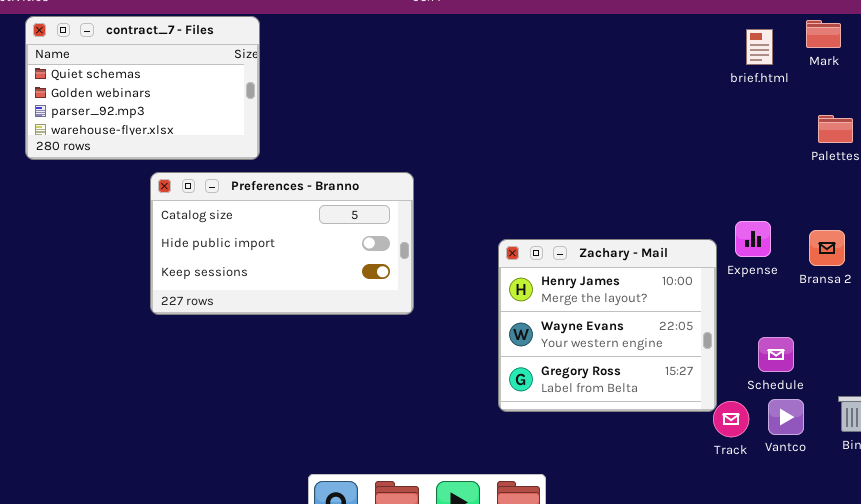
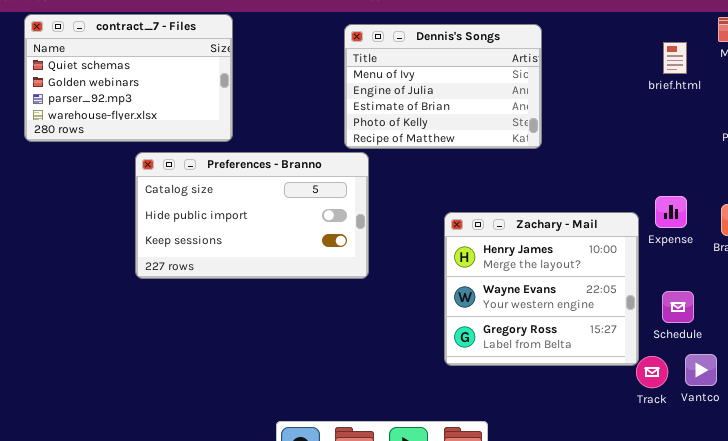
Dennis's Songs: none -> [344,24,542,149], opened
brief.html: [746,29,773,65] -> [663,42,687,74], moved
Schedule: [758,337,794,372] -> [662,291,694,323], moved

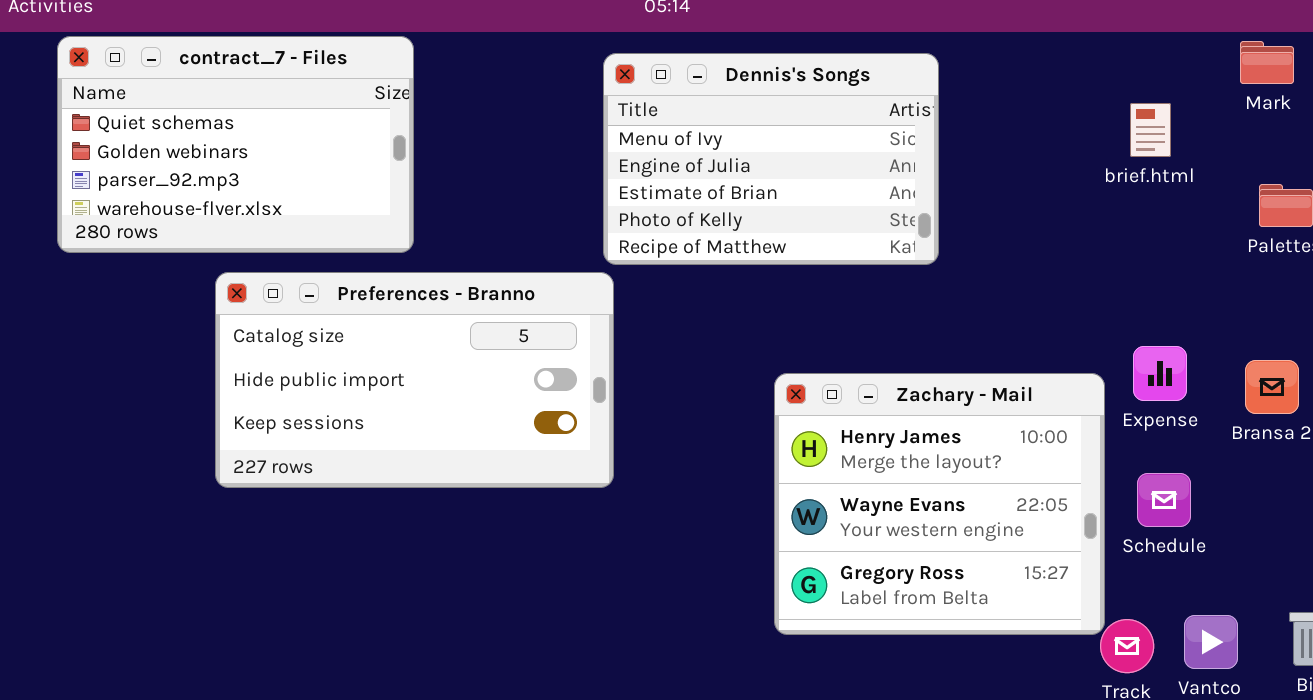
brief.html: [663,42,687,74] -> [1130,103,1171,157], moved
Preferences - Branno: [135,152,369,279] -> [215,272,614,488], moved
Schedule: [662,291,694,323] -> [1137,473,1191,527], moved

